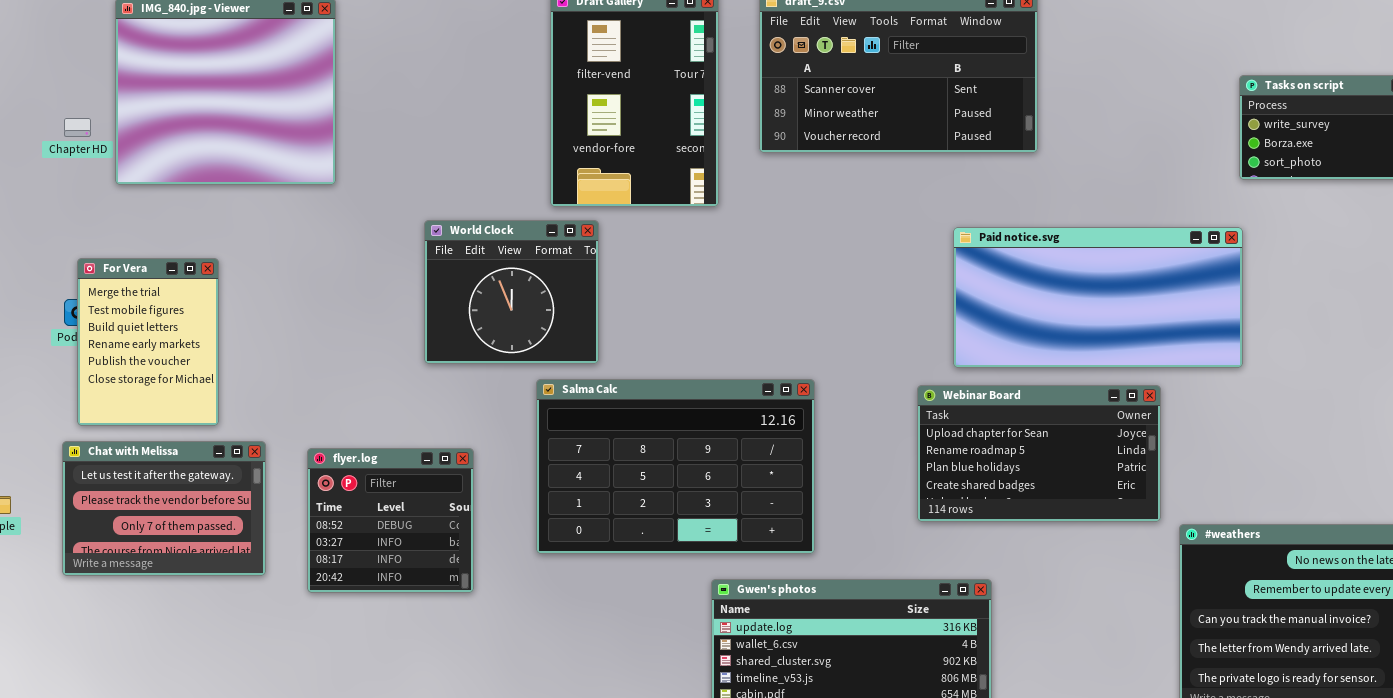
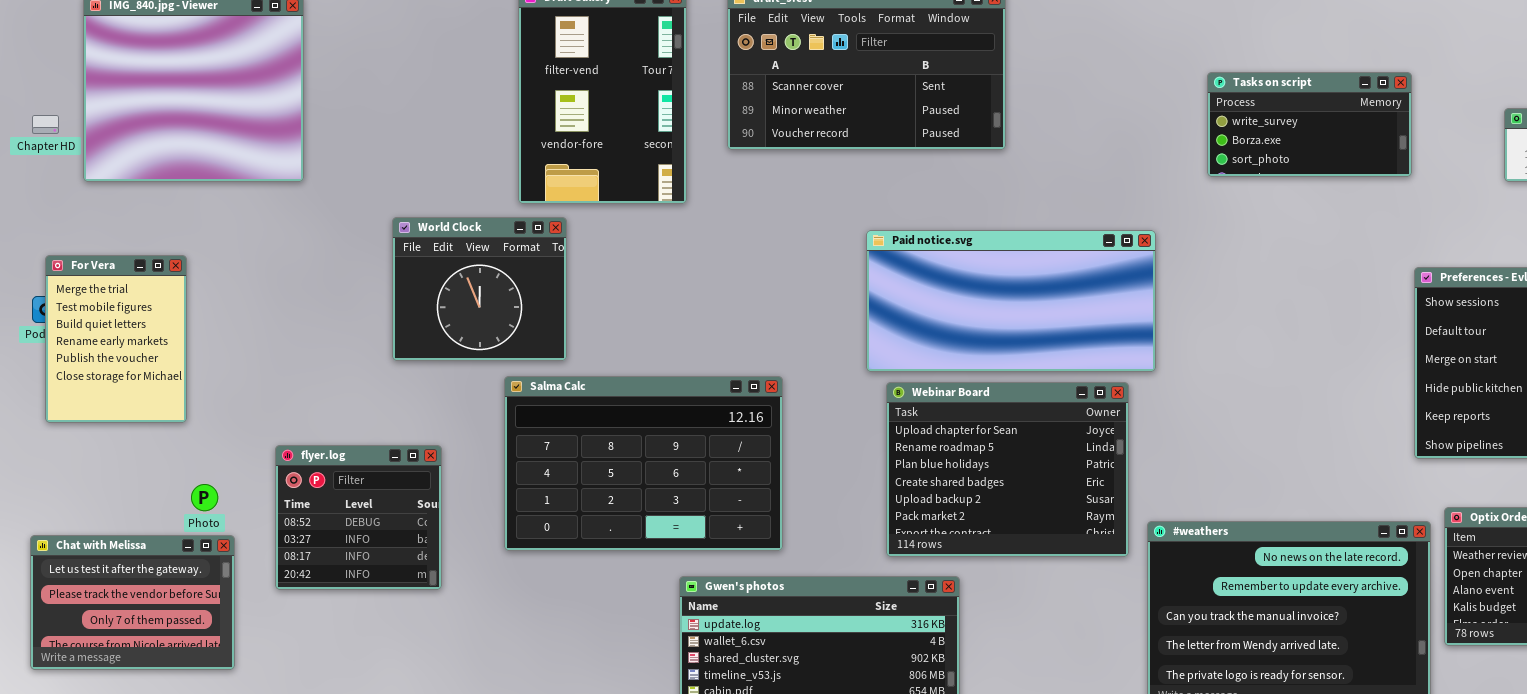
Paid notice.svg: [953,227,1243,368] -> [866,230,1156,372], moved
Webinar Board: [917,385,1161,522] -> [886,382,1129,557], resized
Chat with Melissa: [62,441,266,576] -> [30,535,235,670], moved

